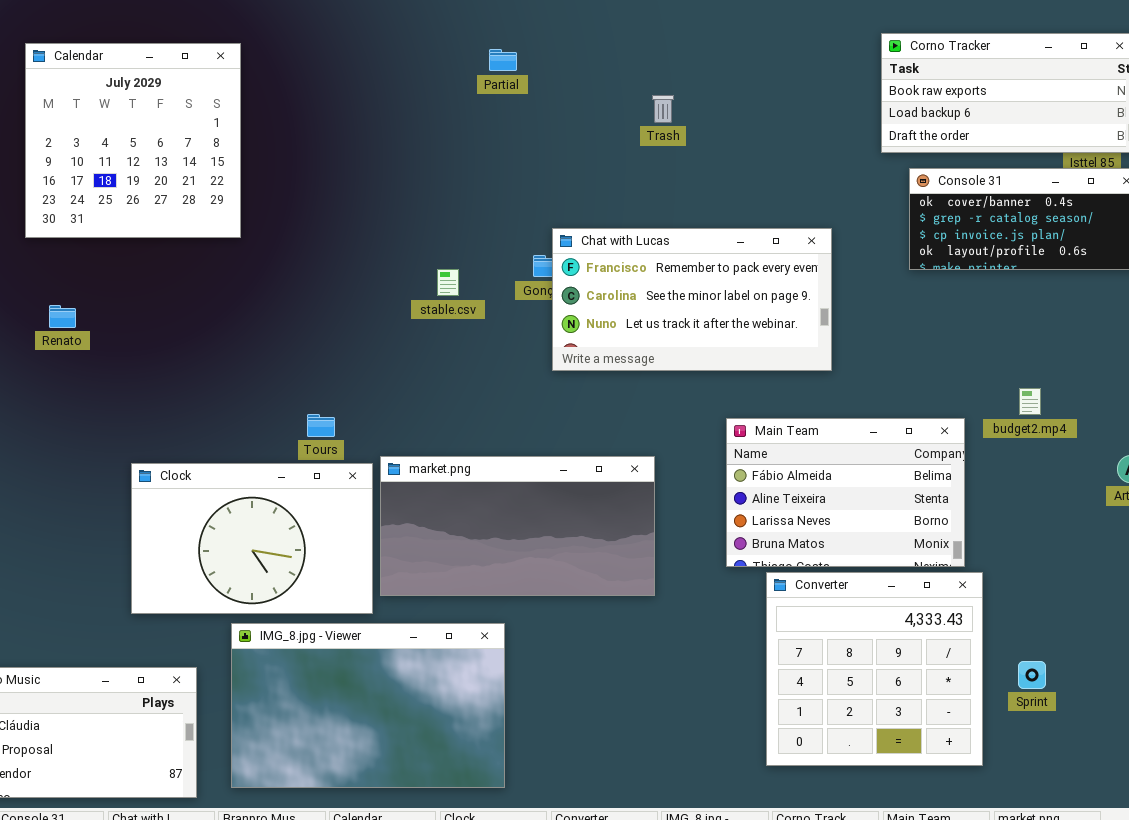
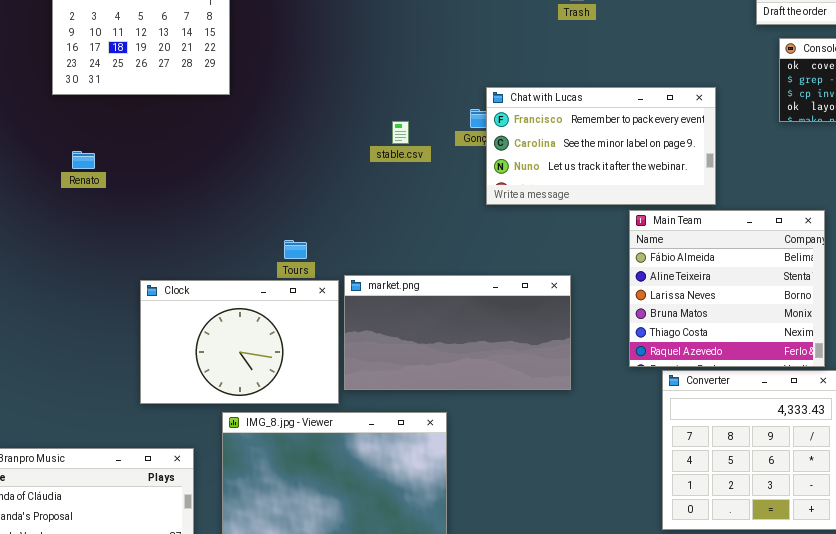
Main Team: [726,418,965,567] -> [629,210,825,367], resized

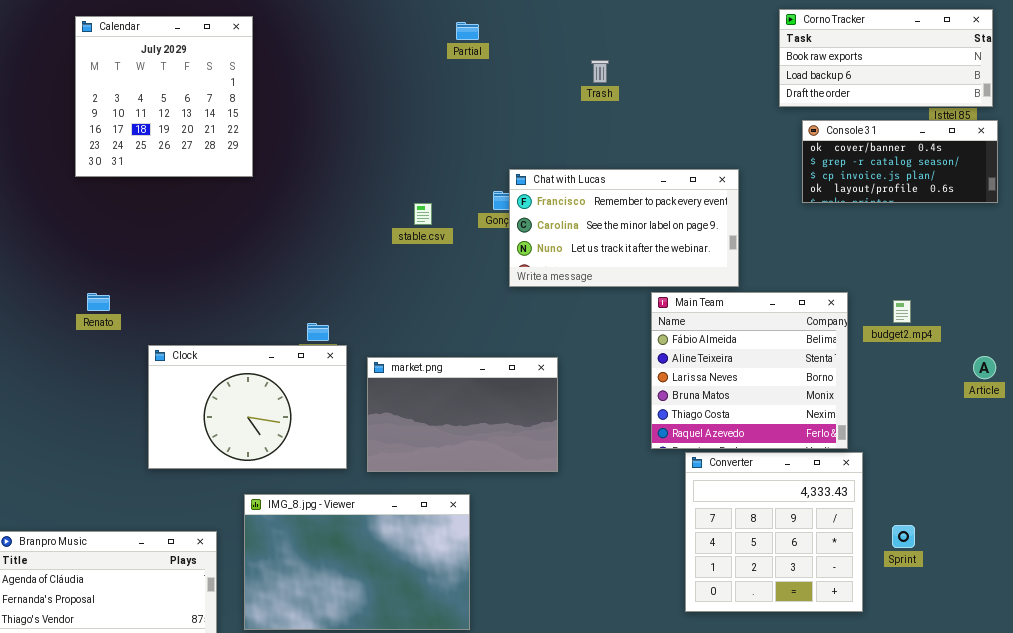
Renato: [72,151,95,169] -> [87,293,110,311], moved
market.png: [344,275,571,390] -> [367,357,558,472], resized
Clock: [140,280,339,404] -> [148,345,347,469], moved

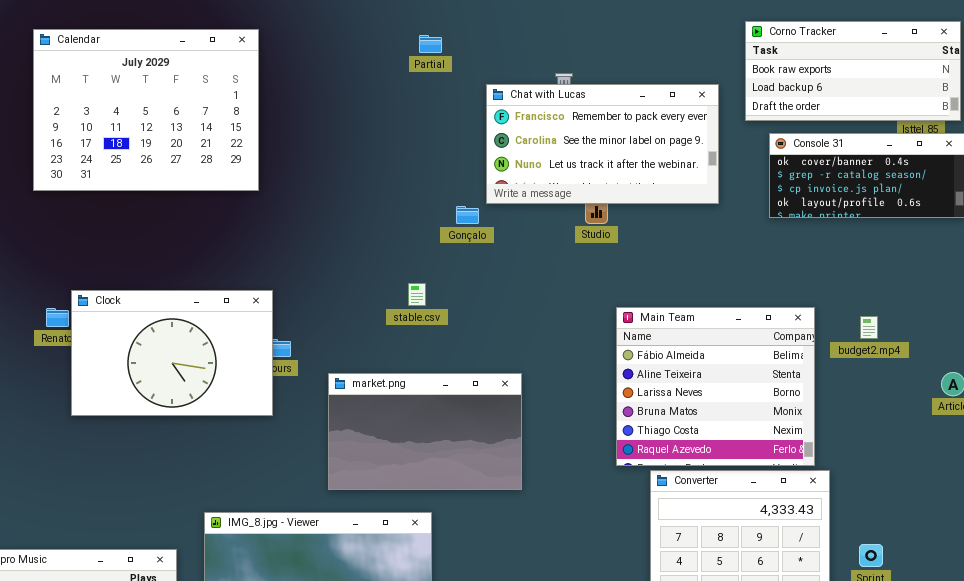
Calendar: [75,16,253,177] -> [33,29,259,191], resized
Chat with Lucas: [509,169,739,287] -> [486,84,719,204], moved
stable.csv: [414,203,432,225] -> [408,283,426,306], moved
Clock: [148,345,347,469] -> [71,290,273,416], moved

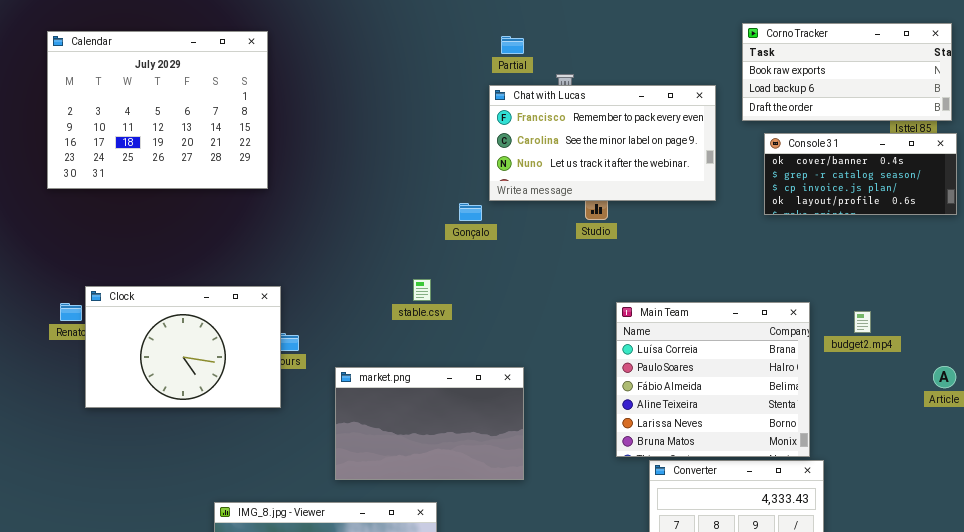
Partial: [419,35,442,53] -> [501,36,524,54], moved
Main Team: [616,307,815,466] -> [616,302,810,457], scrolled up 2 rows

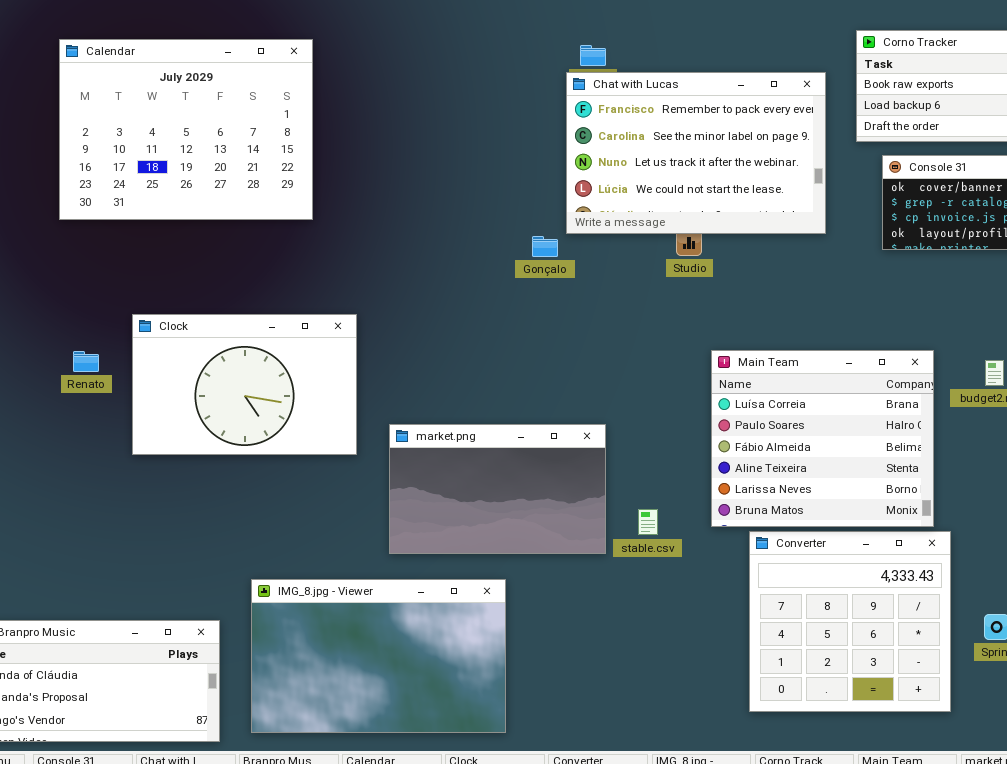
Chat with Lucas: [489,85,716,201] -> [566,72,826,234], resized
stable.csv: [413,279,431,301] -> [638,509,658,535], moved
Clock: [85,286,281,408] -> [132,314,357,455], moved

